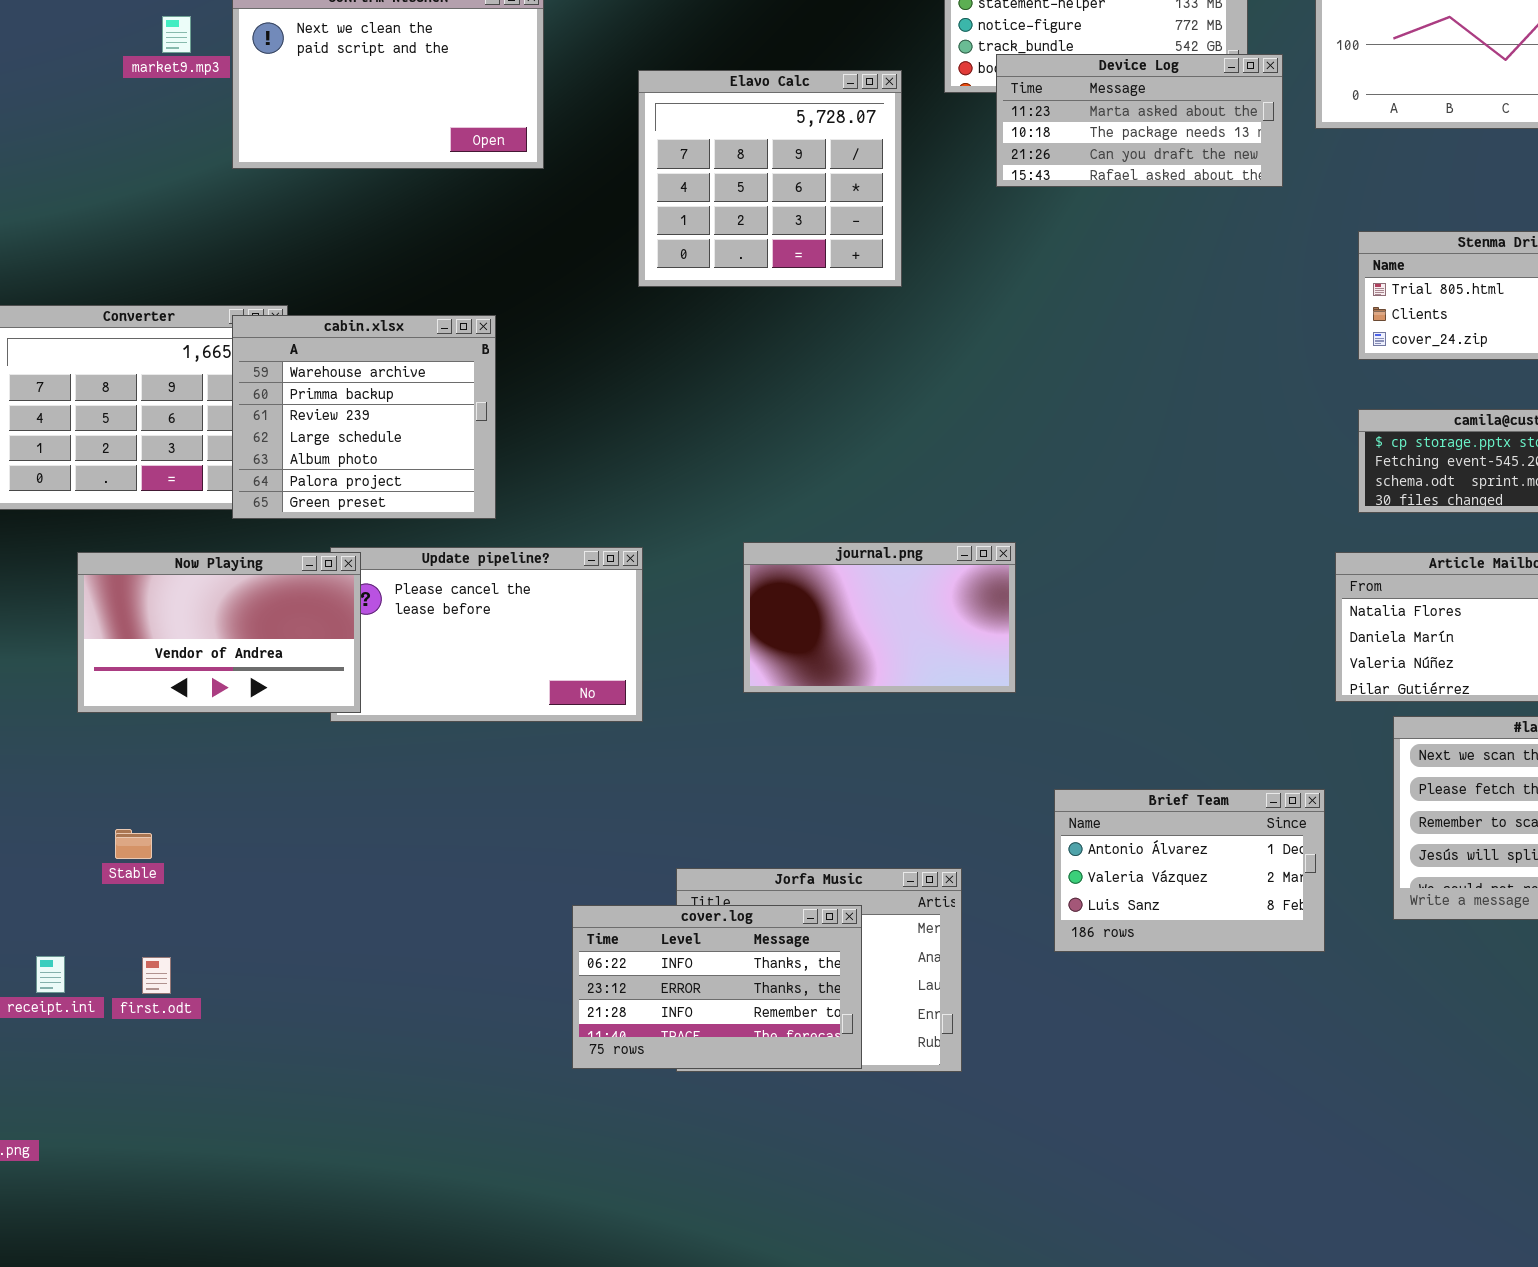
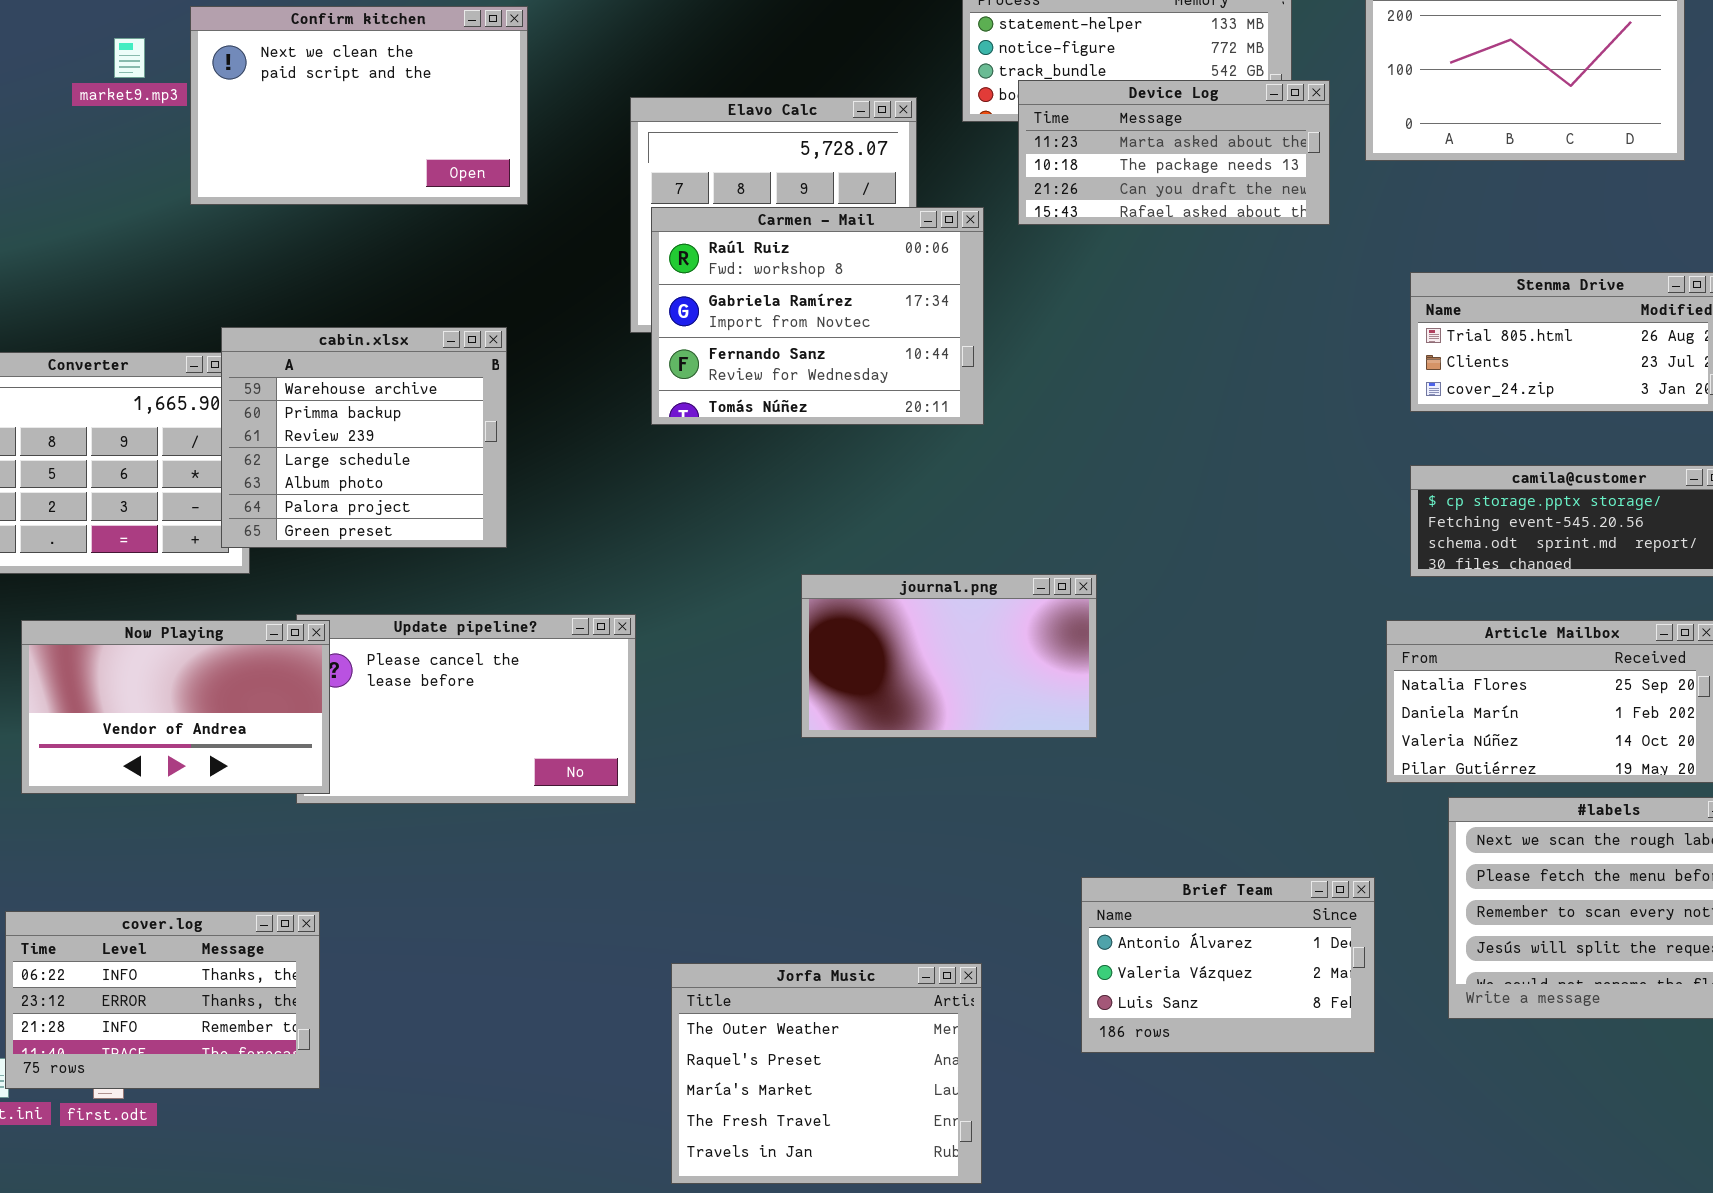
Carmen - Mail: none -> [651,207,984,425], opened
cabin.xlsx: [232,315,496,519] -> [221,327,507,548], moved
journal.png: [743,542,1016,693] -> [801,574,1097,738], moved
cover.log: [572,905,862,1069] -> [5,911,320,1089], moved

